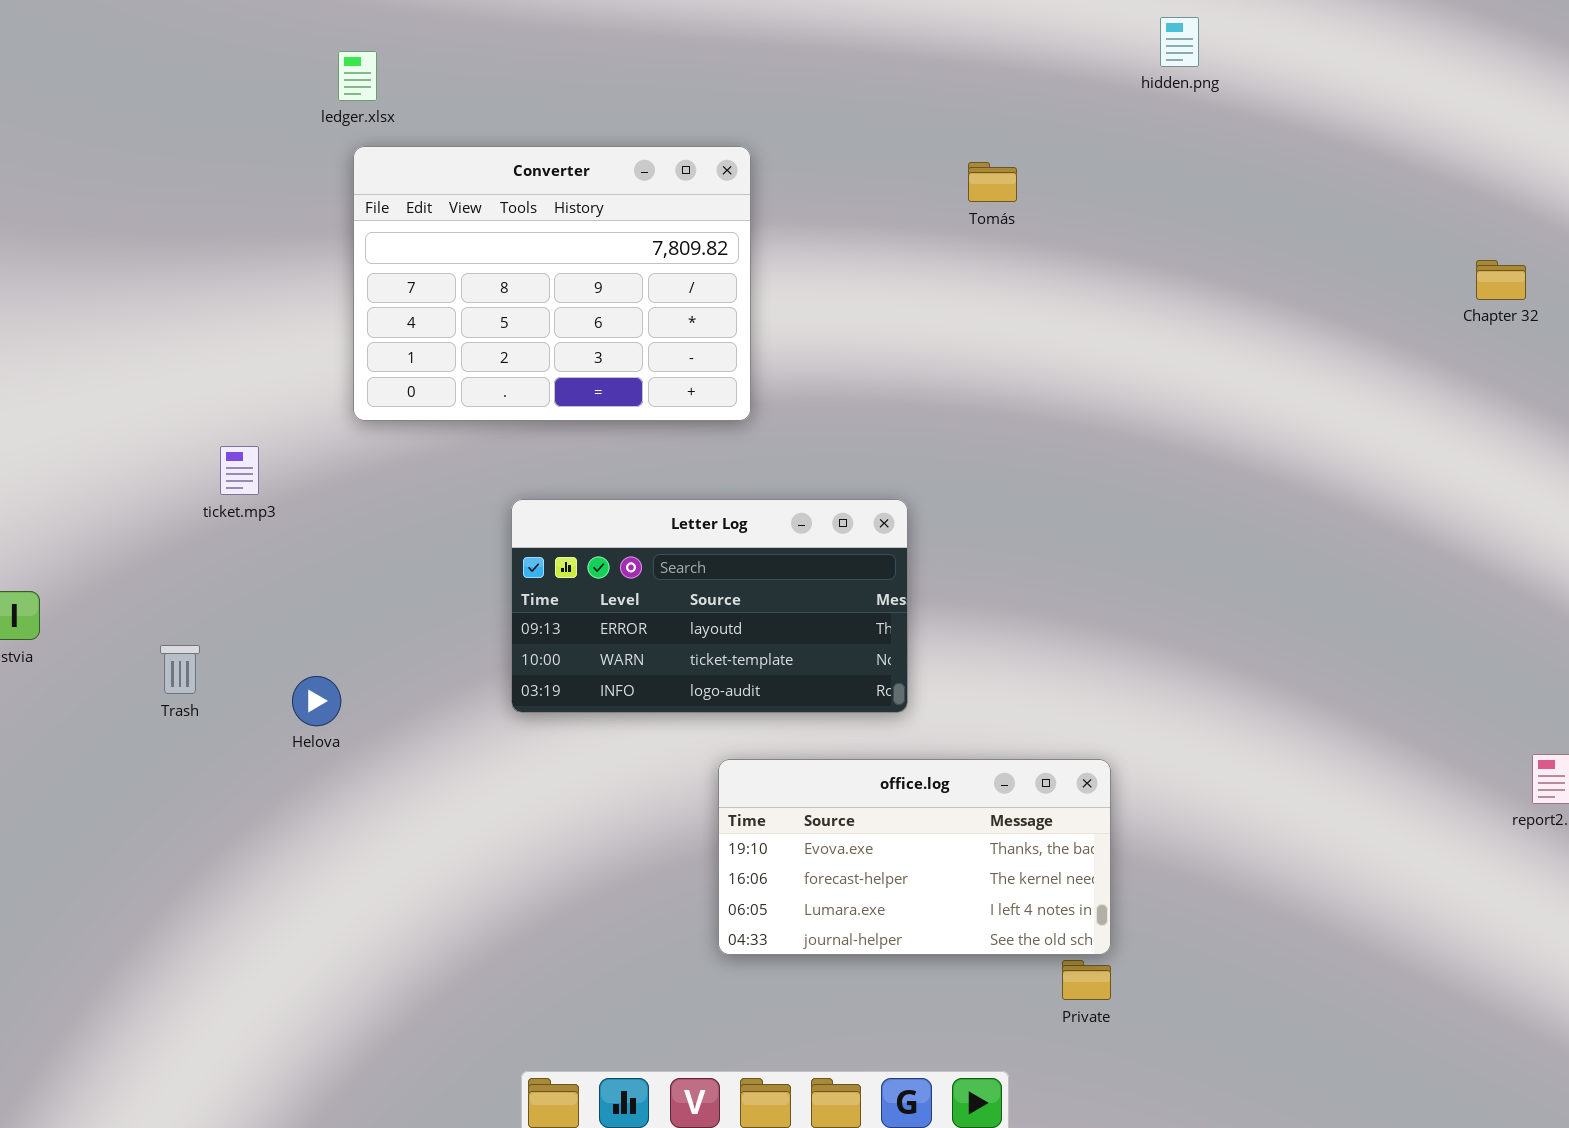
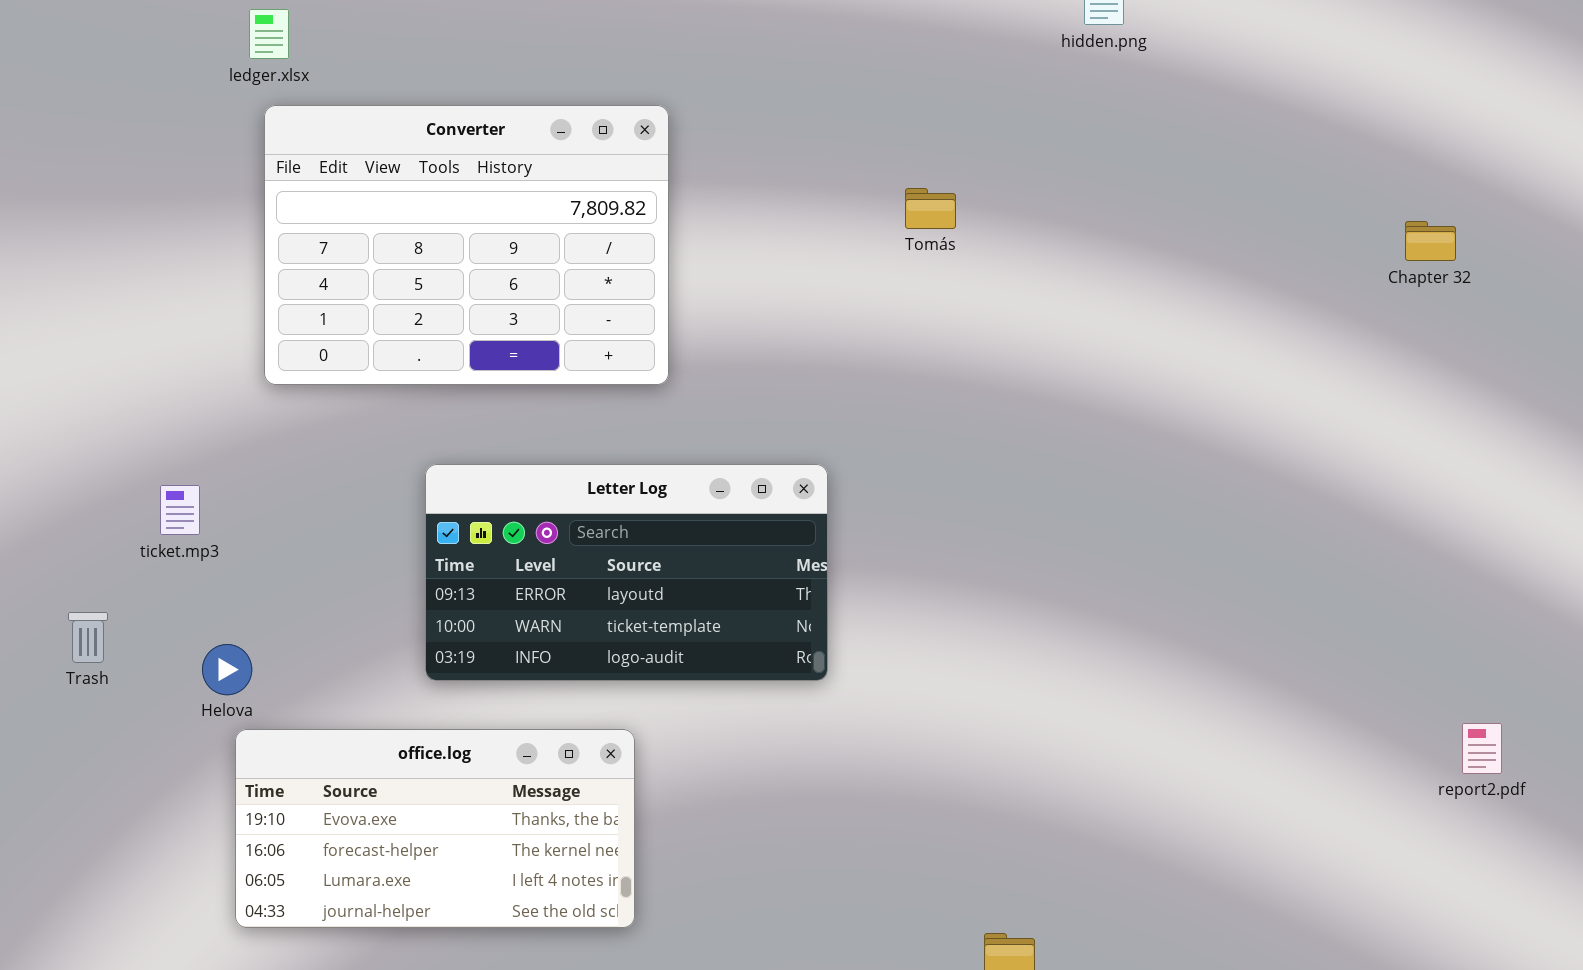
Tomás: [968,162,1017,202] -> [905,188,956,229], moved
ticket.mp3: [220,446,259,495] -> [160,485,200,535], moved
office.log: [718,759,1111,955] -> [235,729,635,928], moved

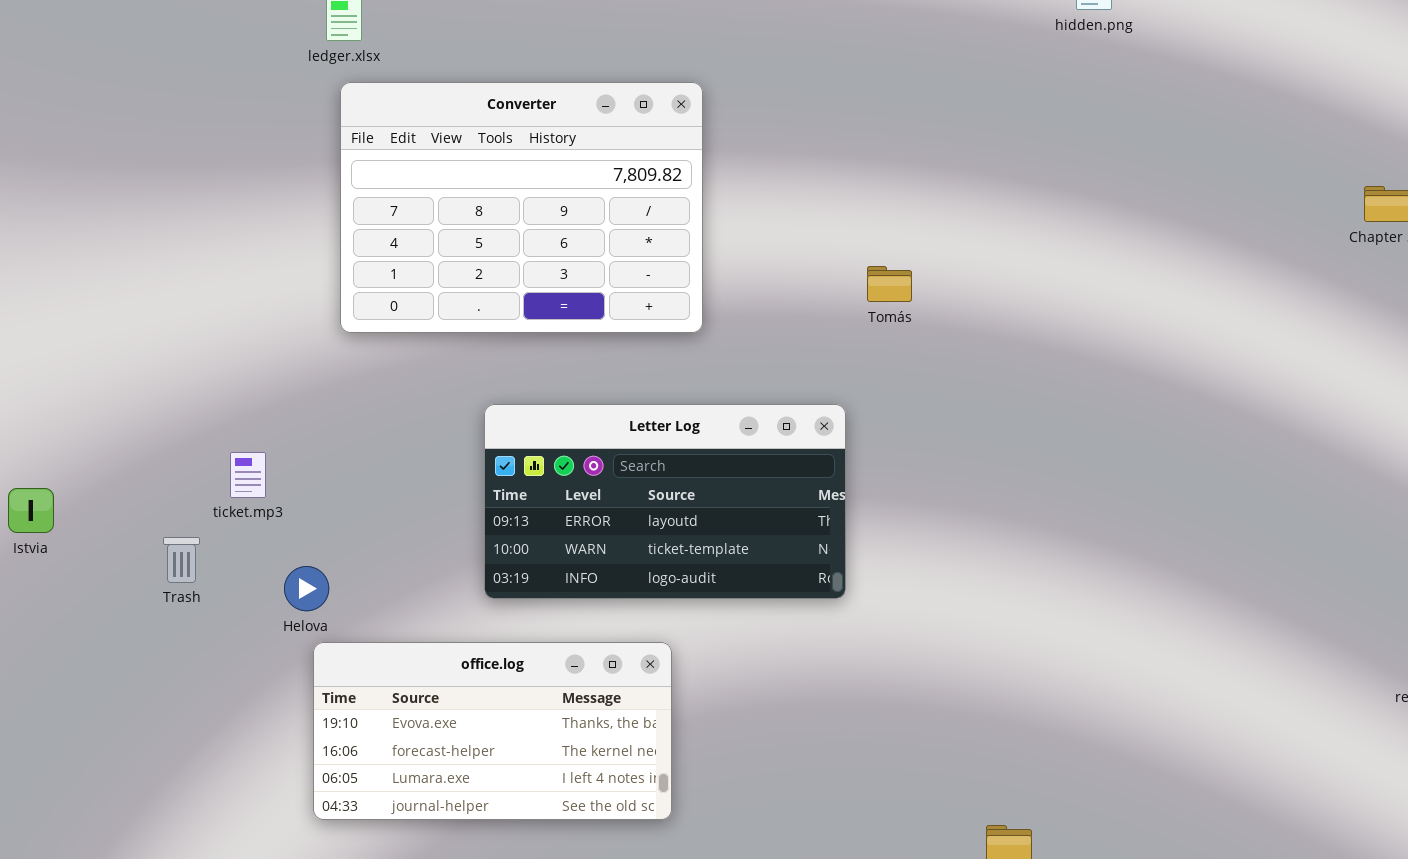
Tomás: [905,188,956,229] -> [867,266,912,302], moved
ticket.mp3: [160,485,200,535] -> [230,452,266,498], moved

